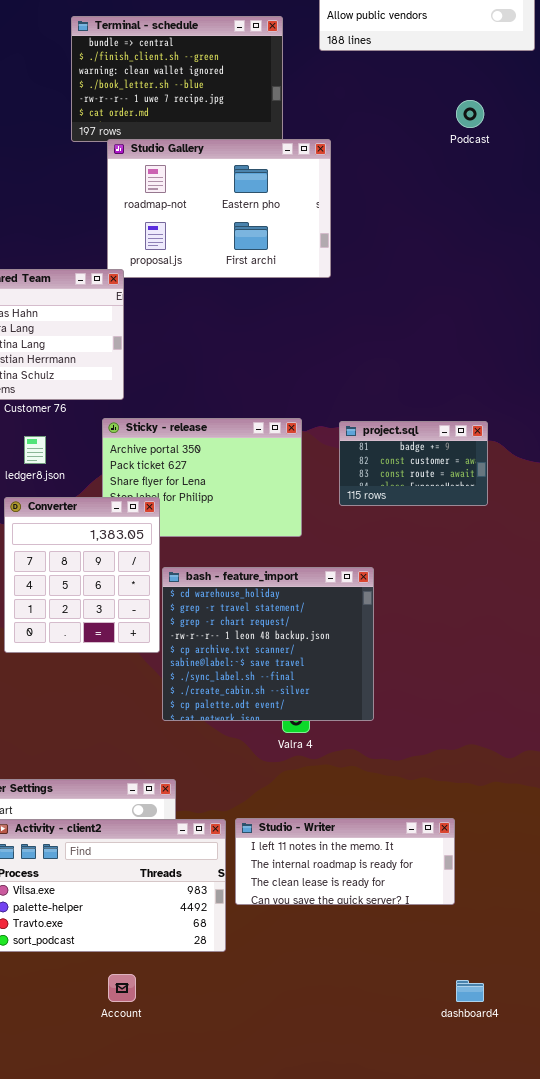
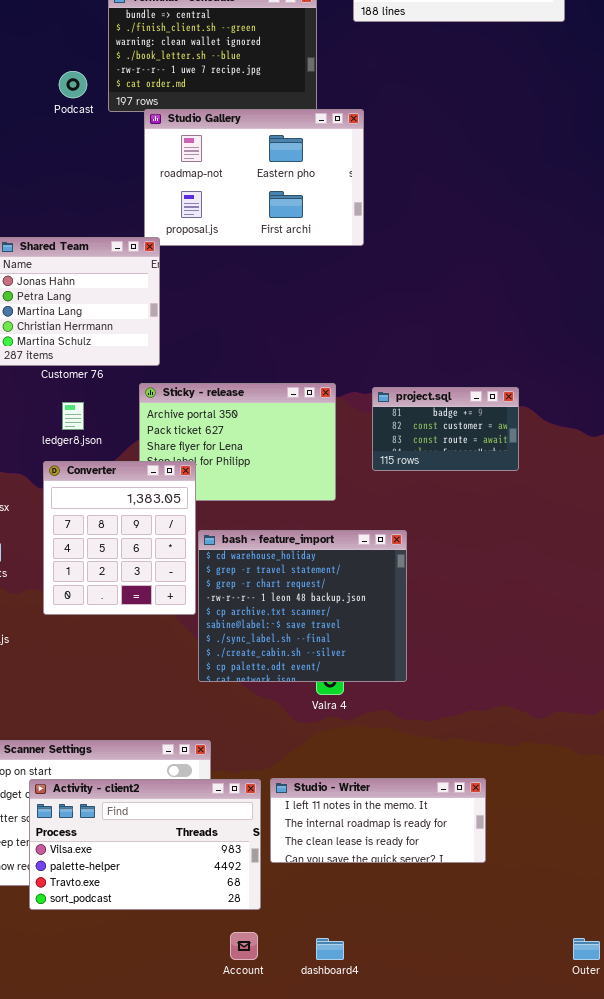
Podcast: [456,100,484,128] -> [59,71,87,98], moved
Account: [108,974,136,1002] -> [230,932,258,960], moved
dashboard4: [456,980,484,1002] -> [316,938,344,960], moved

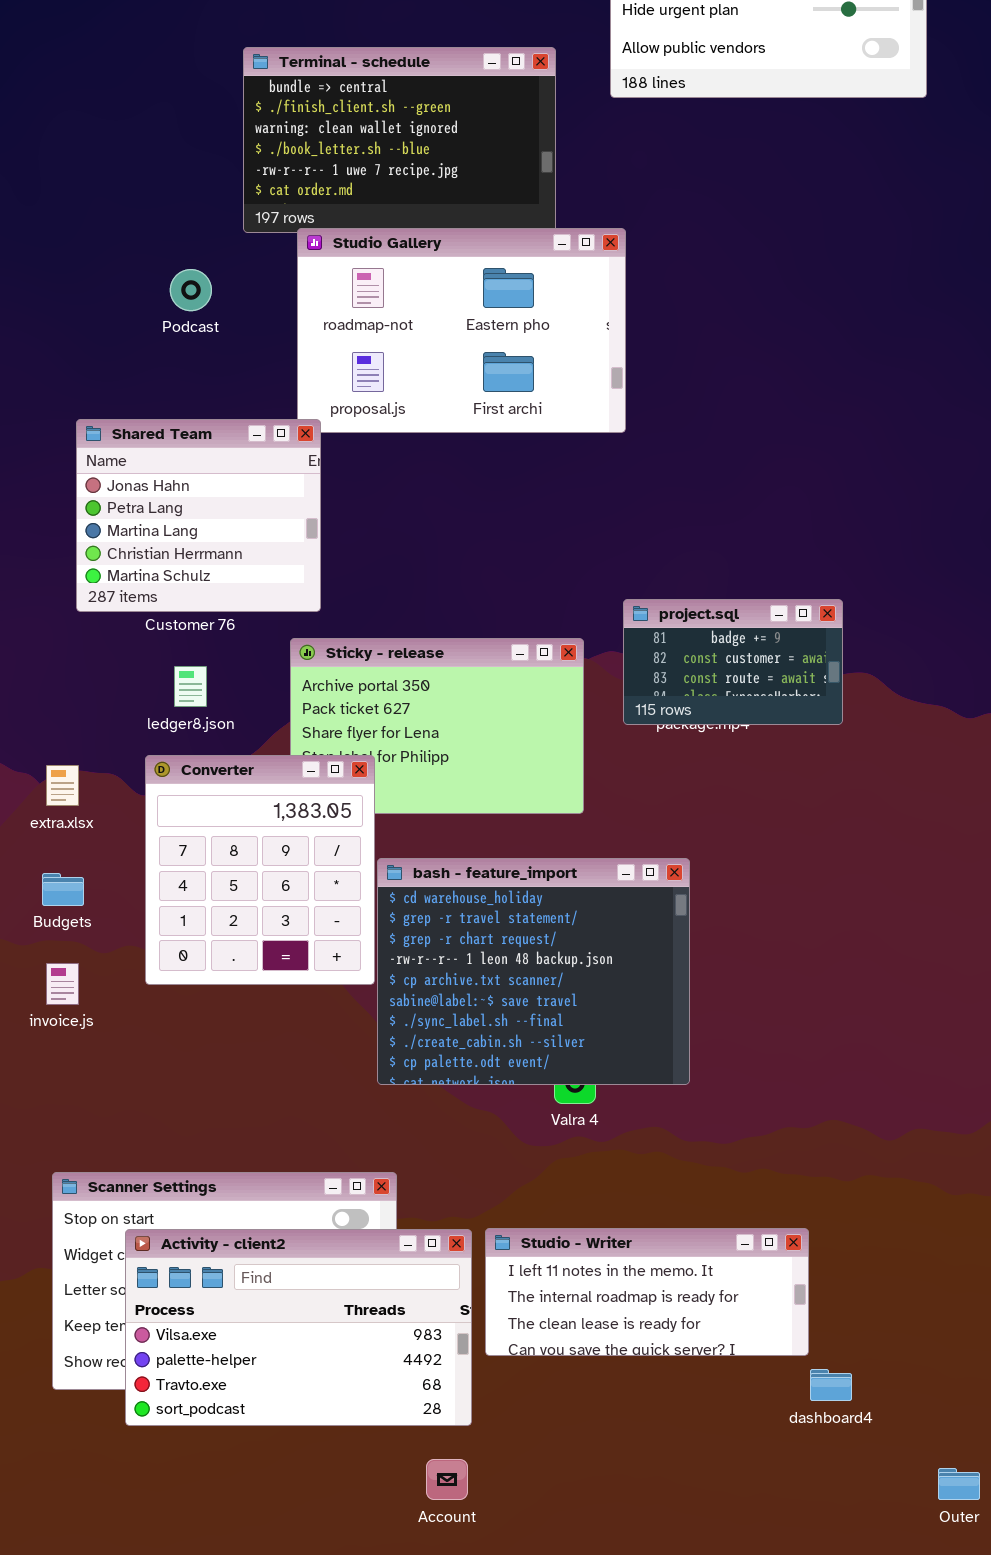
Podcast: [59,71,87,98] -> [170,269,212,311], moved
project.sql: [372,387,519,471] -> [623,599,843,725], moved
dashboard4: [316,938,344,960] -> [810,1369,852,1401], moved

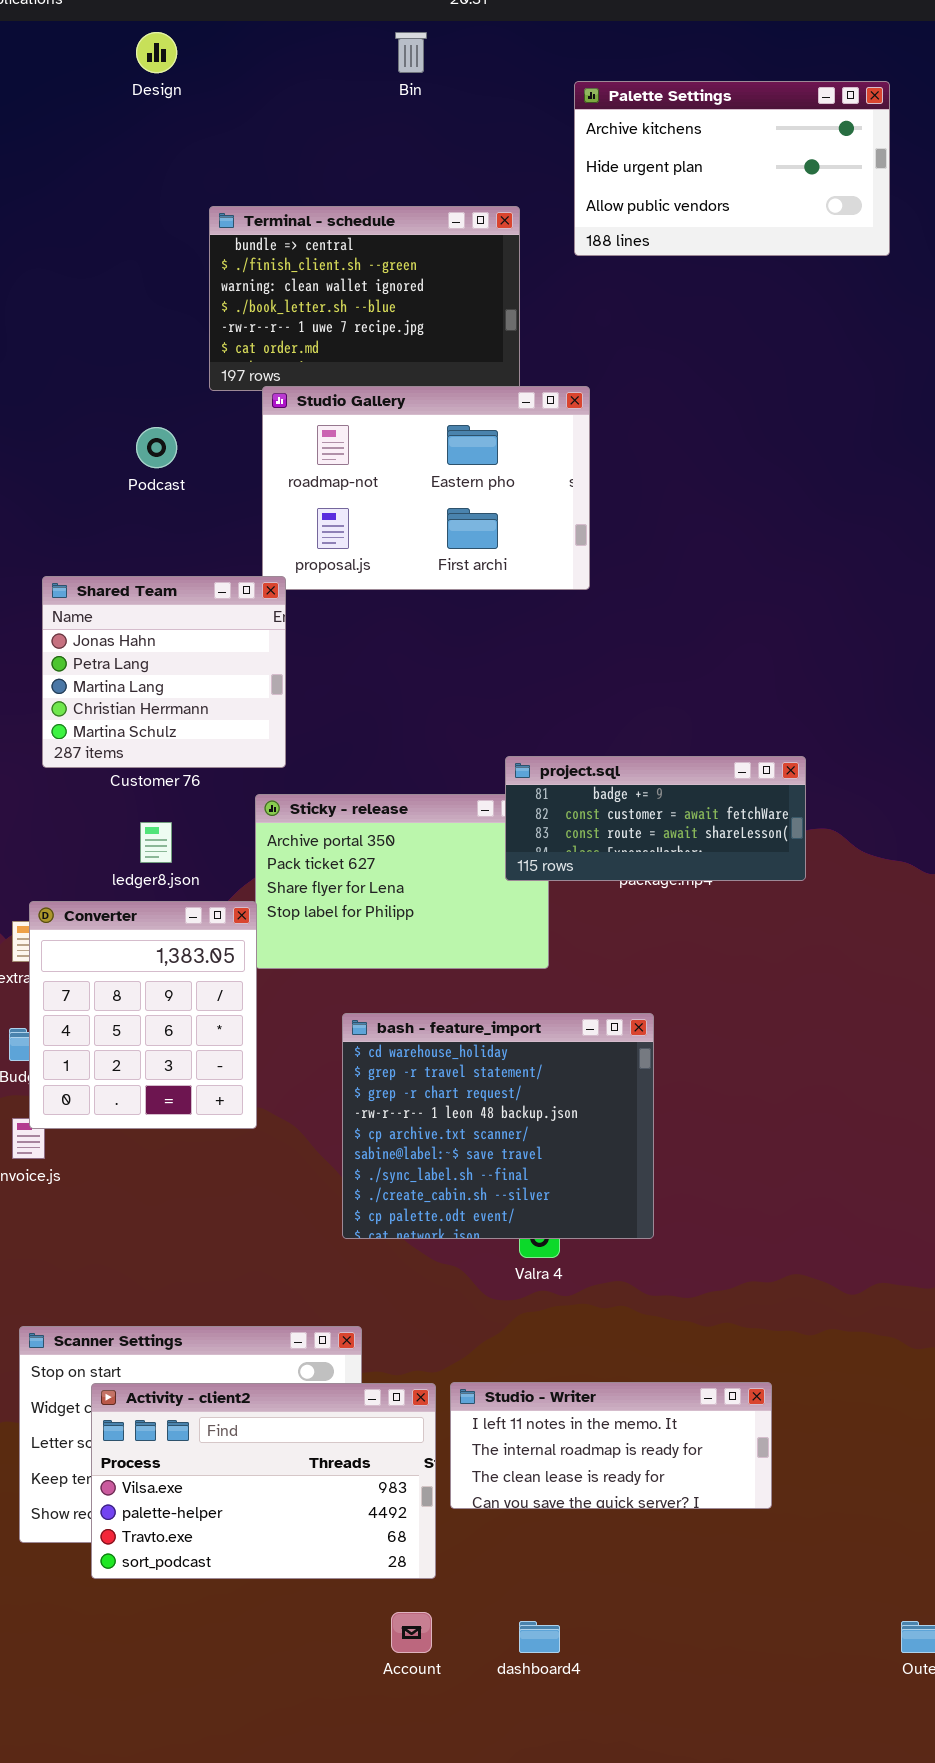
project.sql: [623,599,843,725] -> [505,756,806,881], resized
Converter: [145,755,375,985] -> [29,901,257,1129], moved
dashboard4: [810,1369,852,1401] -> [519,1621,560,1653], moved

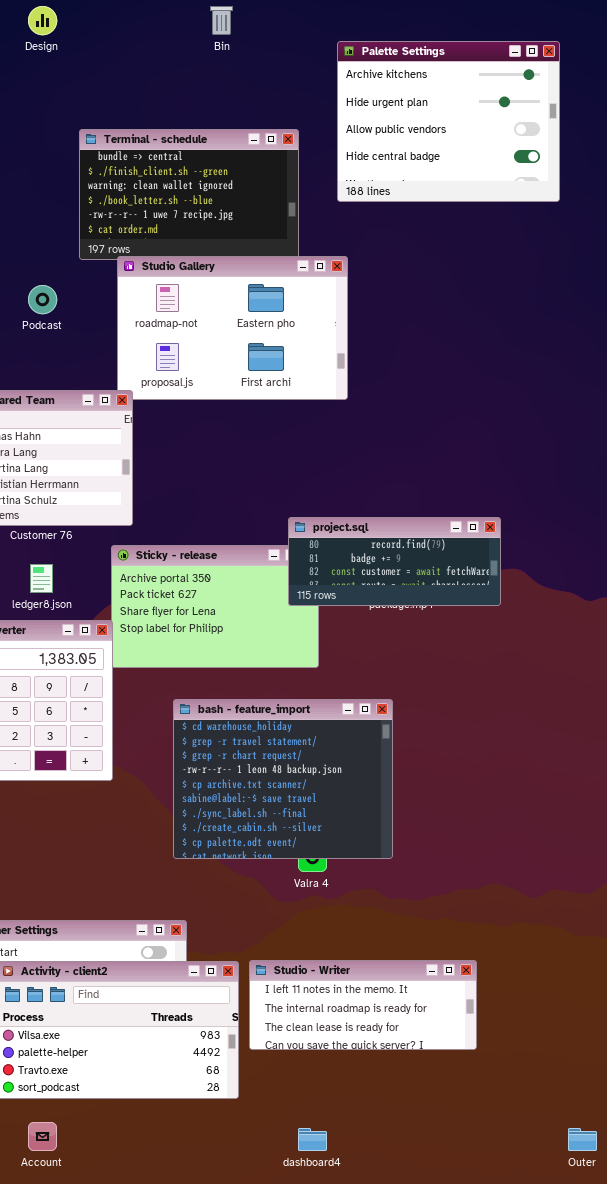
Palette Settings: [574,81,890,256] -> [337,41,560,202], resized
project.sql: [505,756,806,881] -> [288,517,501,606], scrolled up 1 row
Account: [391,1612,432,1653] -> [28,1122,57,1151], moved

